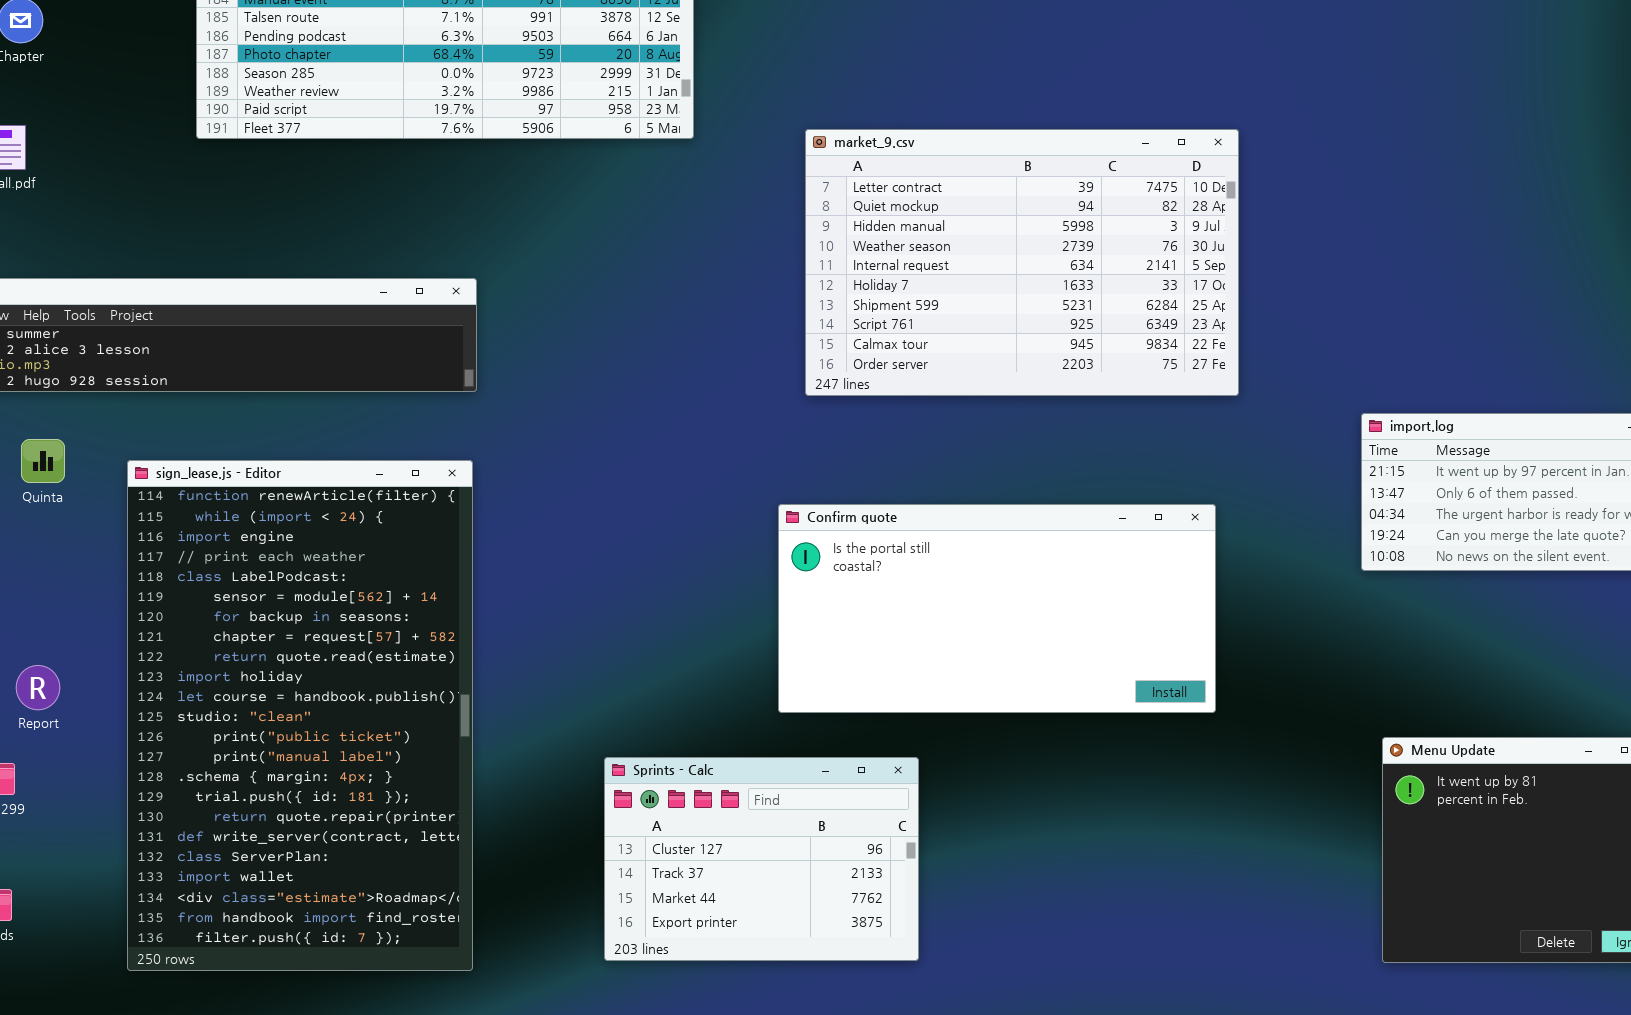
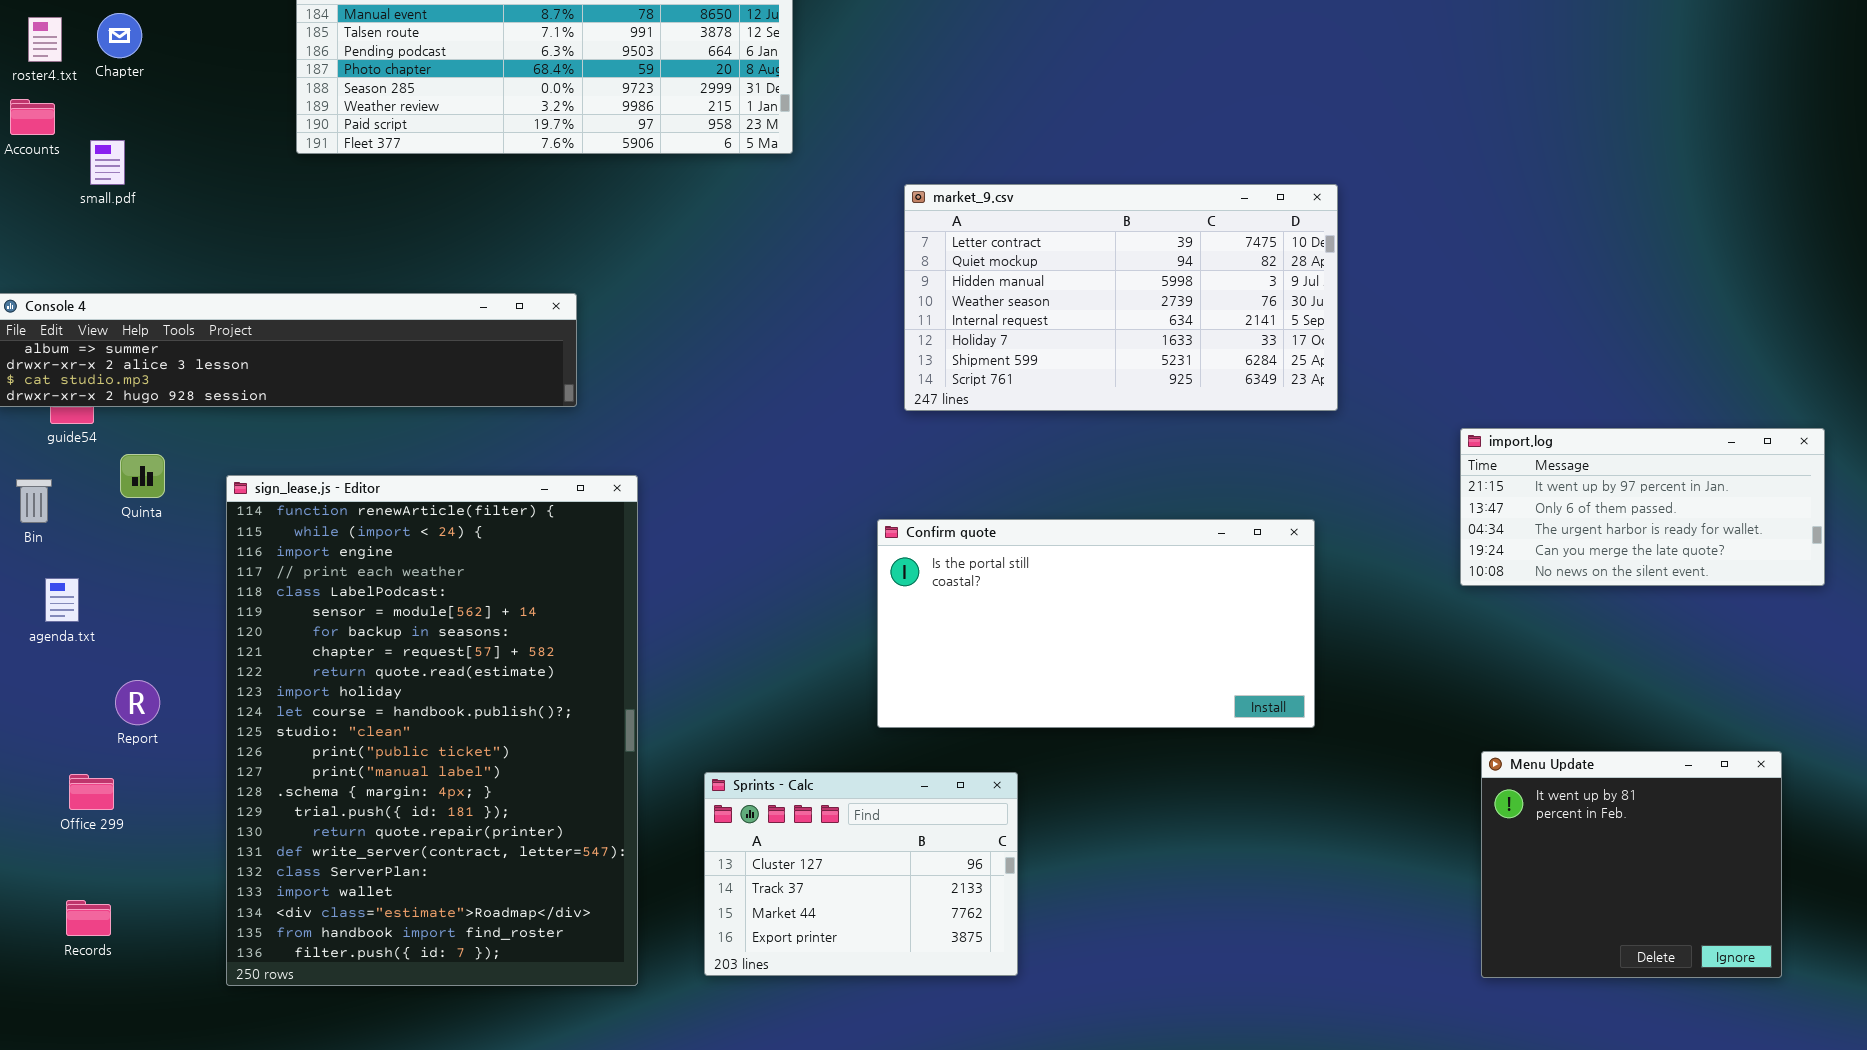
market_9.csv: [805,129,1239,396] -> [904,184,1338,411], resized
sign_lease.js - Editor: [127,460,473,971] -> [226,475,638,986], resized

